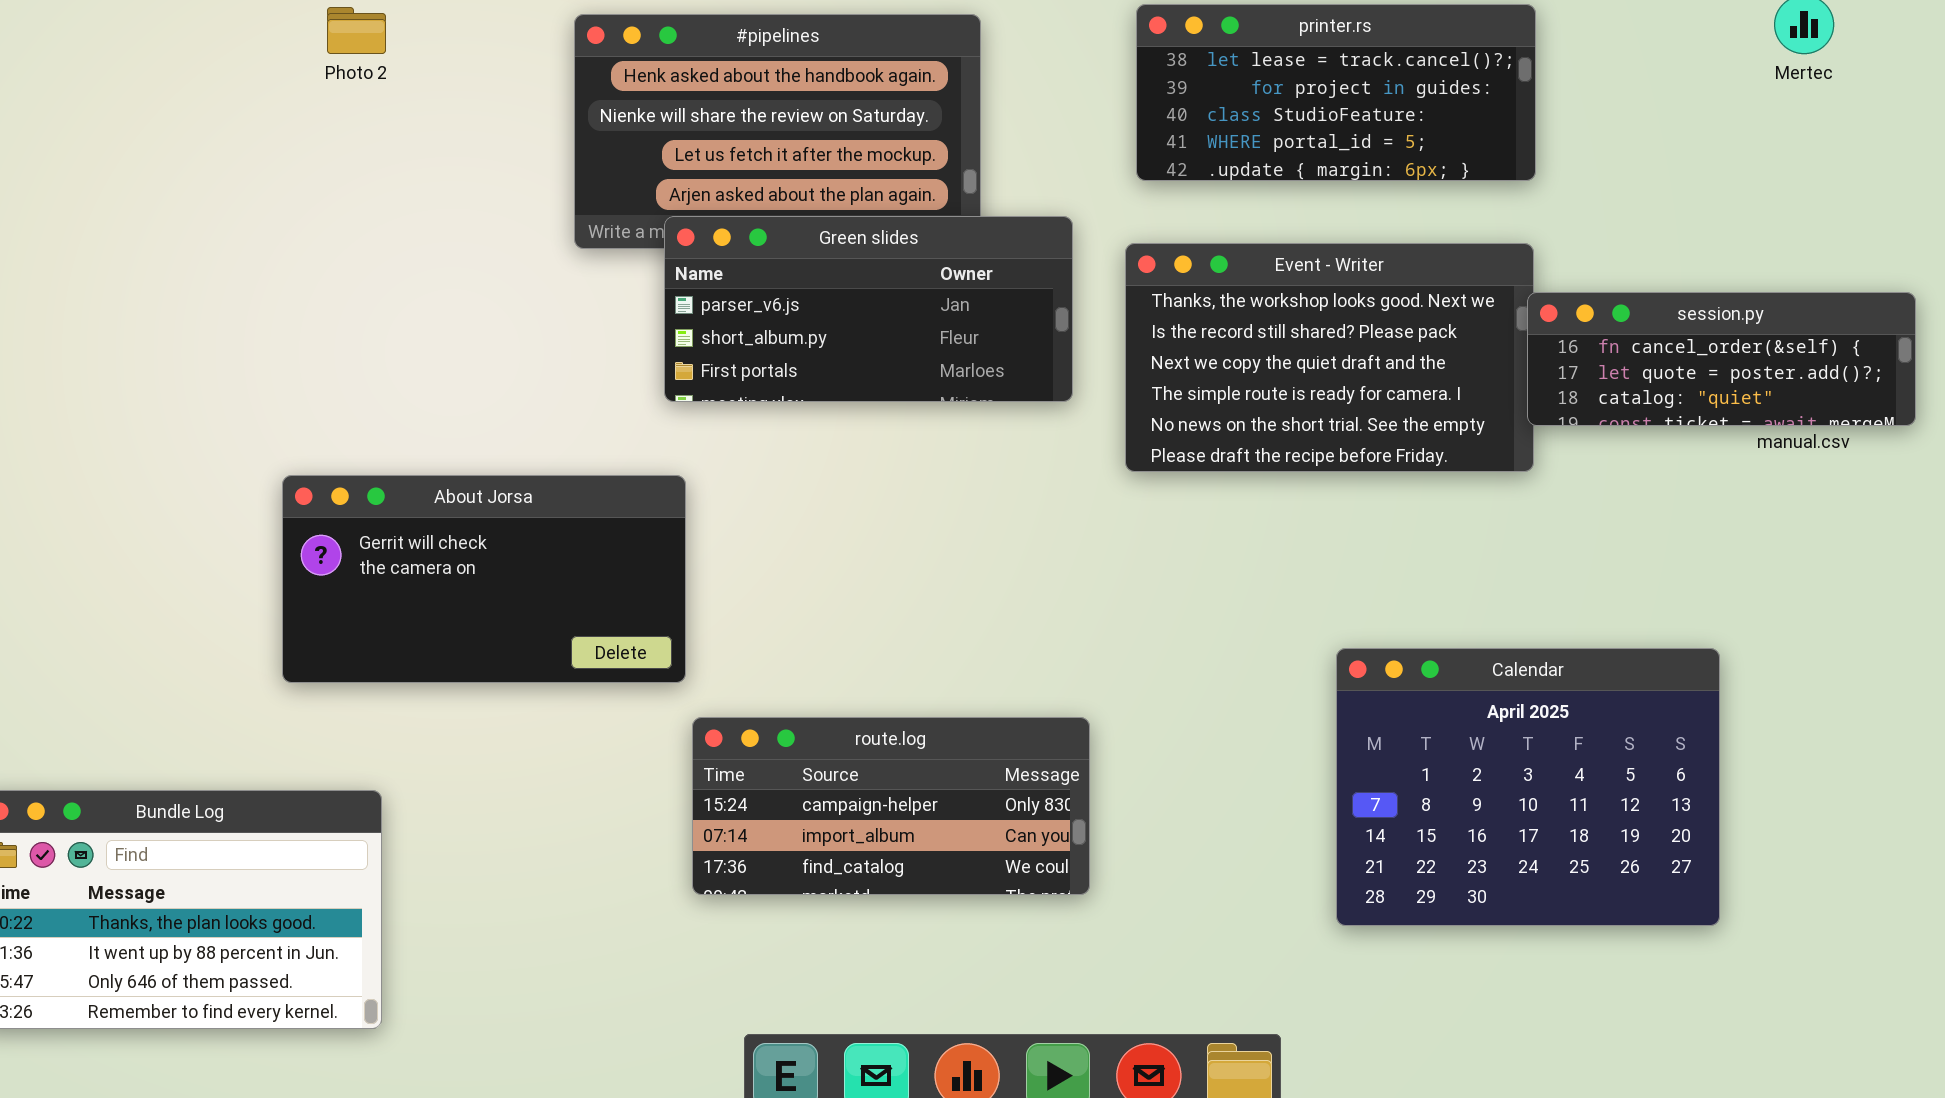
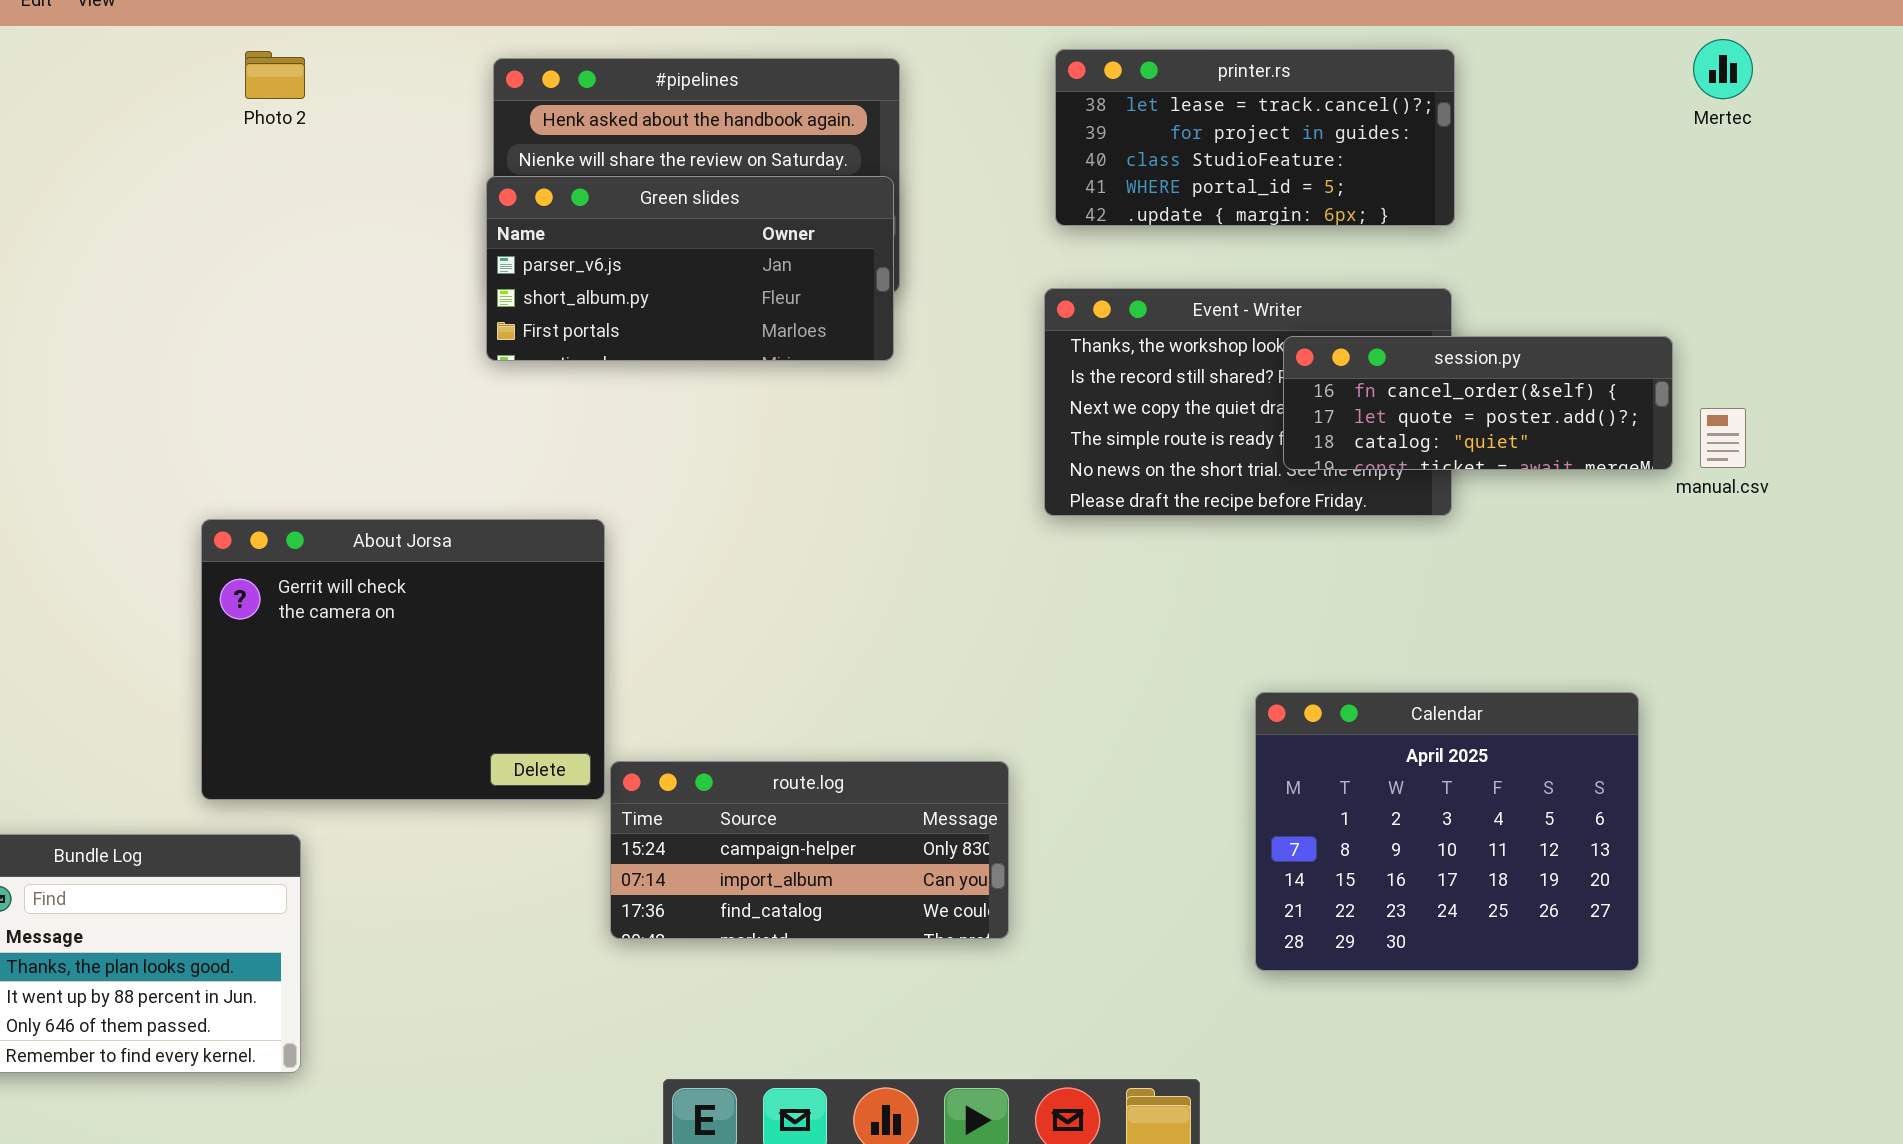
Green slides: [664,216,1073,402] -> [486,176,894,361], moved
session.py: [1527,292,1916,426] -> [1283,336,1673,470], moved
About Jorsa: [282,475,686,683] -> [201,519,605,800], resized

